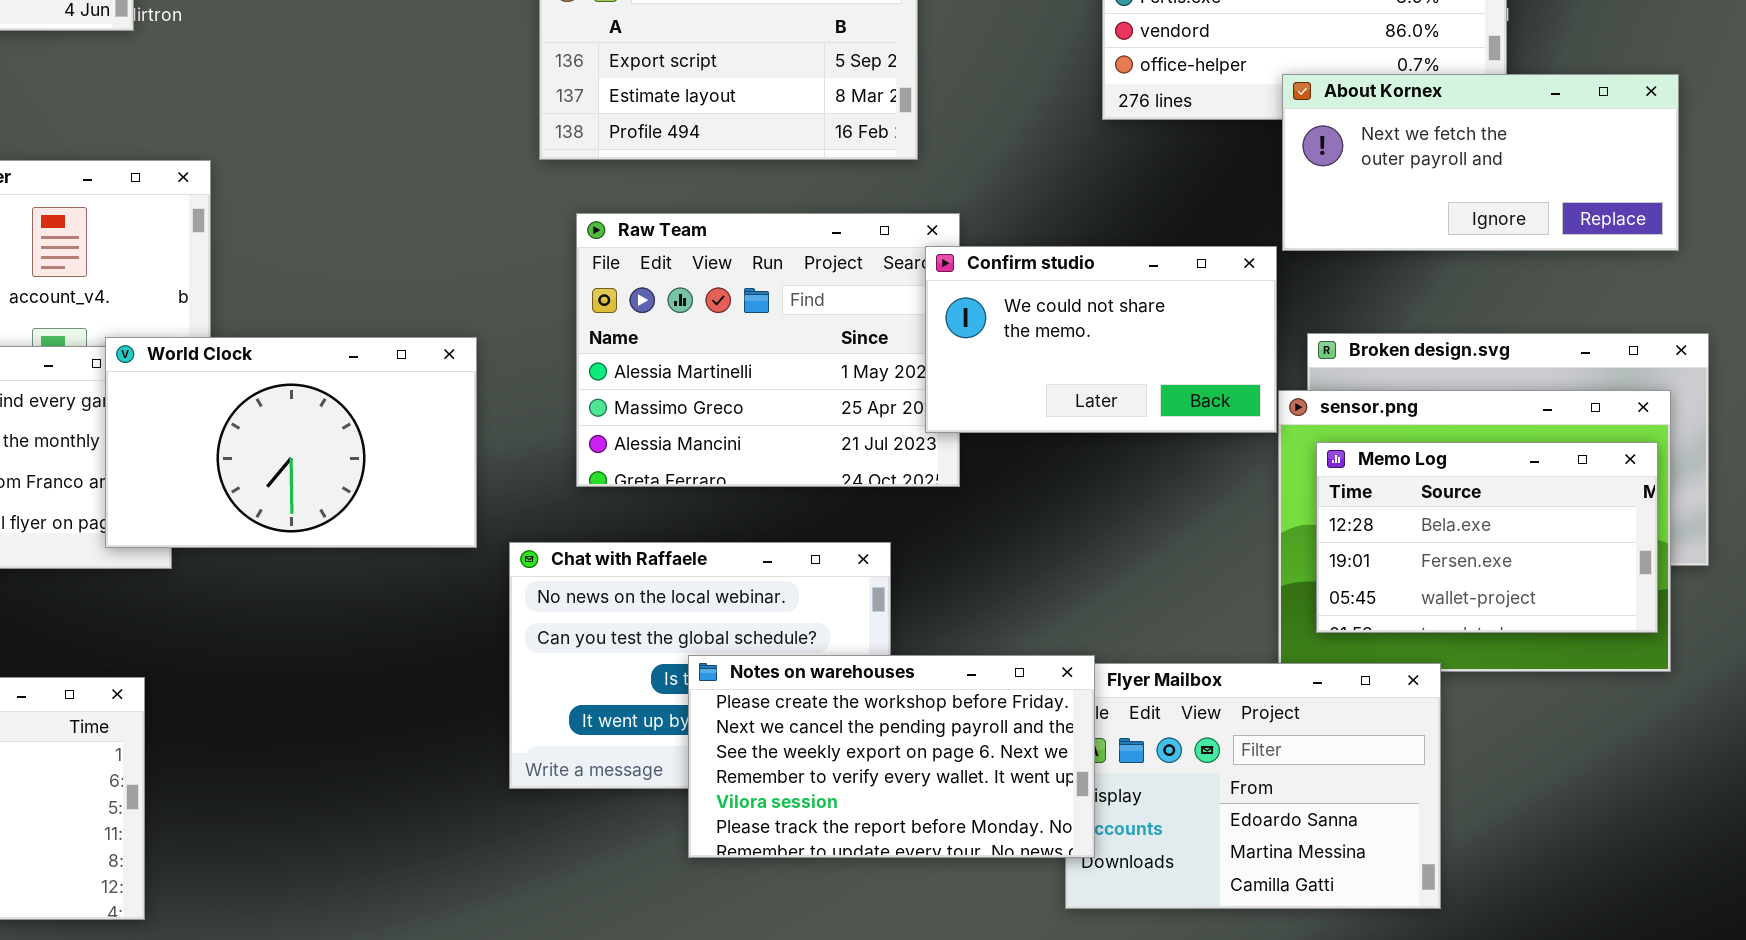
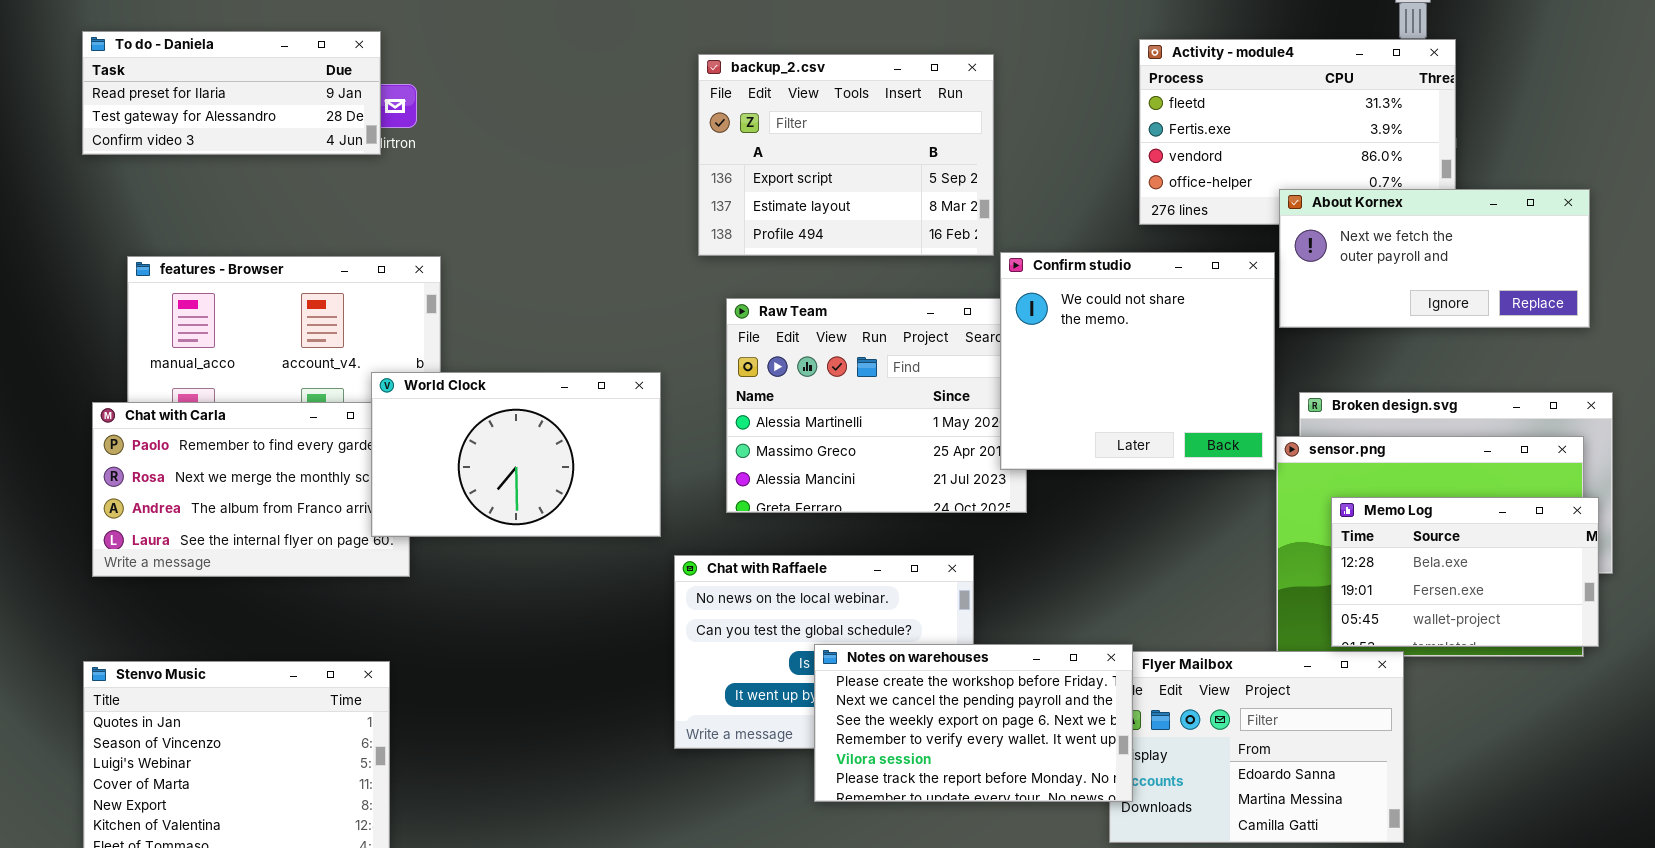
Confirm studio: [925,246,1277,433] -> [1000,252,1275,470], resized
World Clock: [105,337,477,548] -> [371,372,661,537], moved
Memo Log: [1316,442,1658,633] -> [1331,497,1599,647], moved

